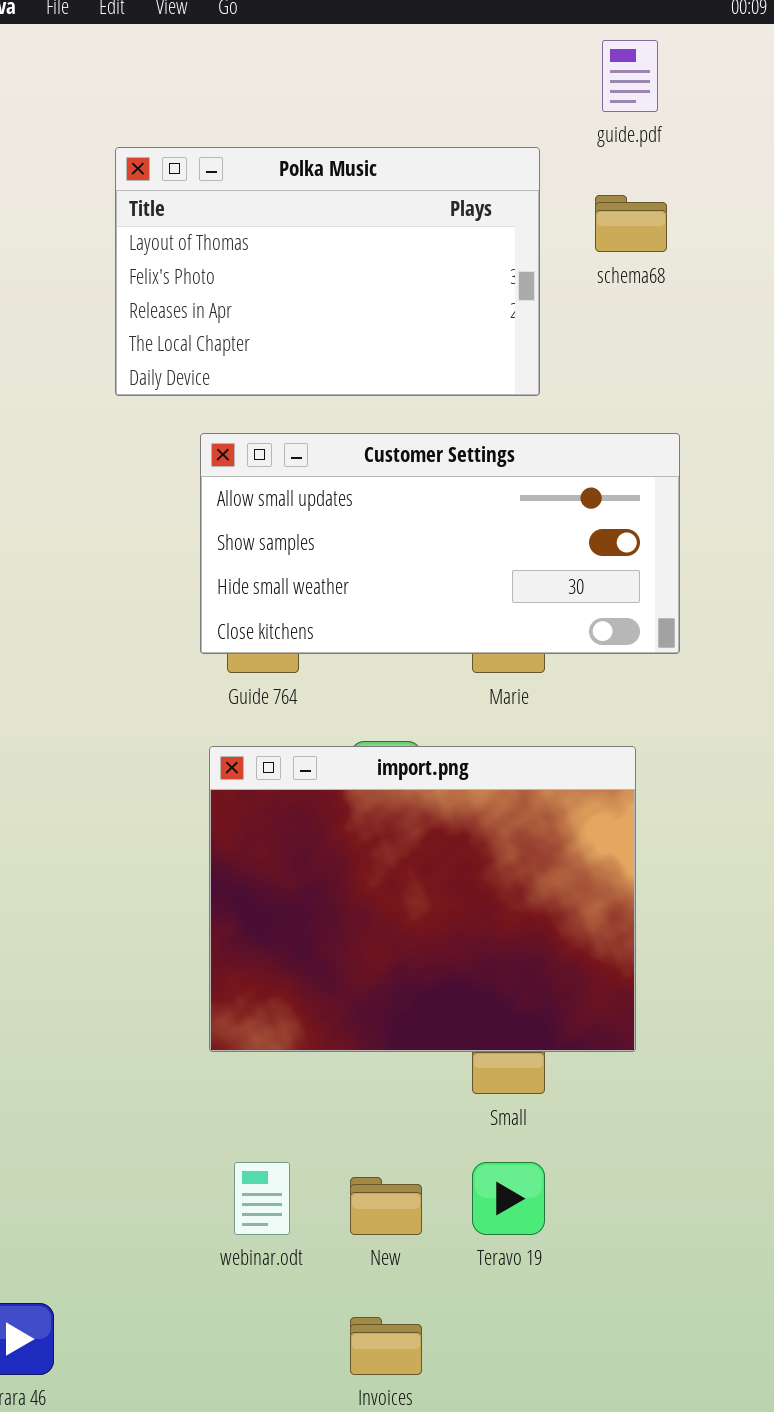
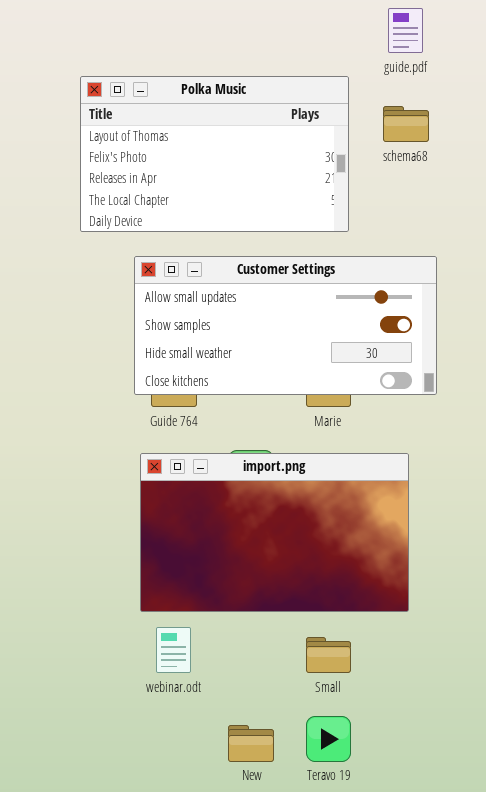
import.png: [209,746,636,1052] -> [140,453,409,612], resized
webinar.odt: [234,1162,290,1235] -> [156,627,191,673], moved

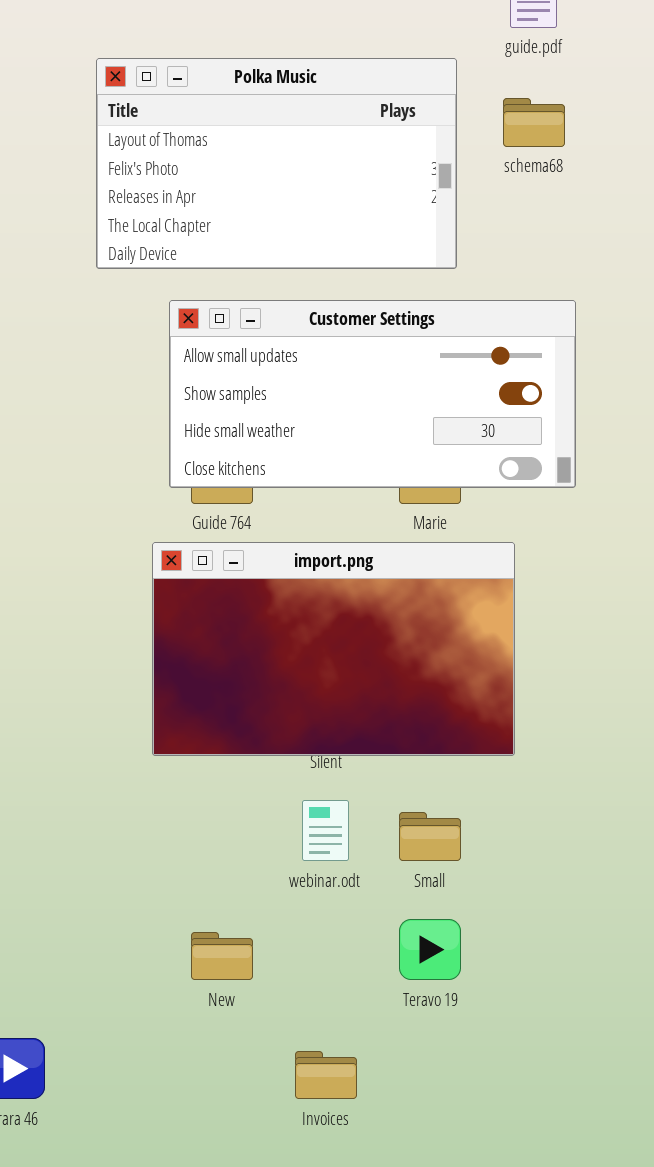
import.png: [140,453,409,612] -> [152,542,515,756], moved
webinar.odt: [156,627,191,673] -> [302,800,349,861], moved
New: [228,725,274,762] -> [191,932,253,980], moved

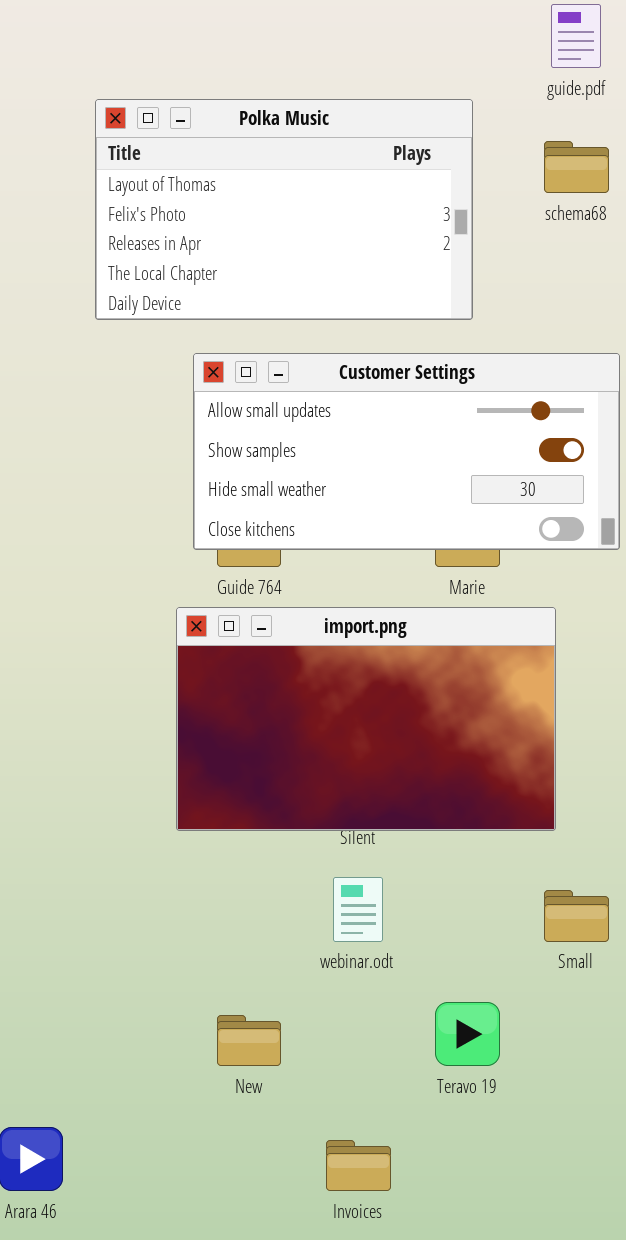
Polka Music: [96,58,457,269] -> [95,99,473,320], moved
Small: [399,812,461,861] -> [544,890,609,942], moved

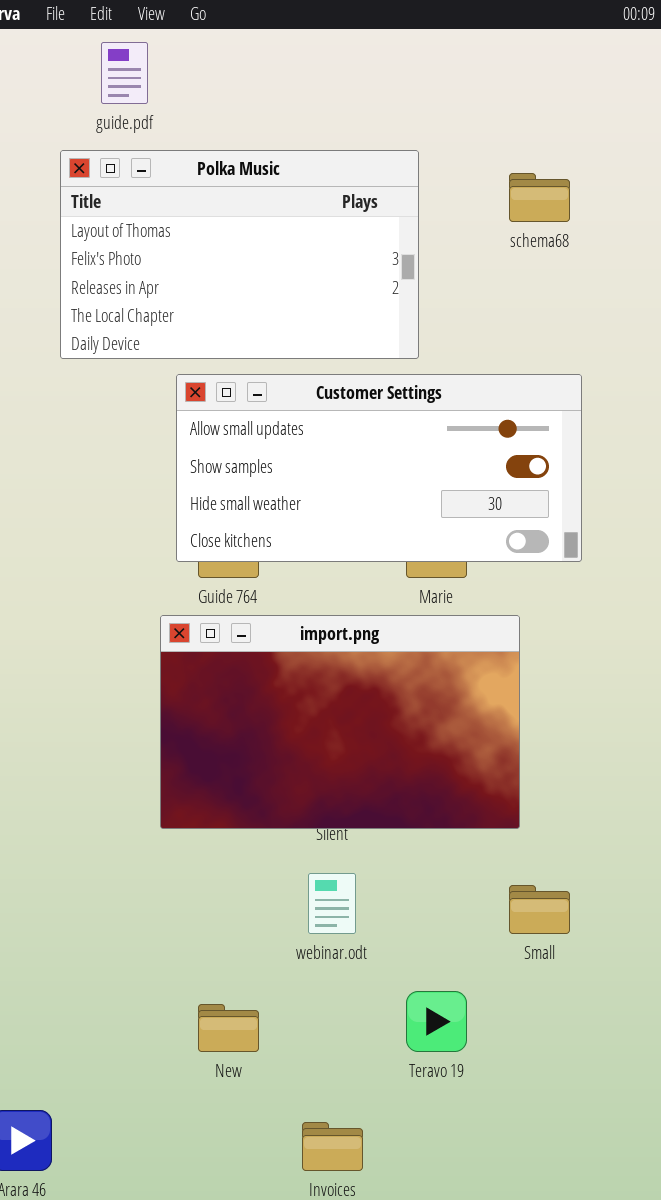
guide.pdf: [551,4,601,68] -> [101,42,148,104], moved
Polka Music: [95,99,473,320] -> [60,150,419,359], moved

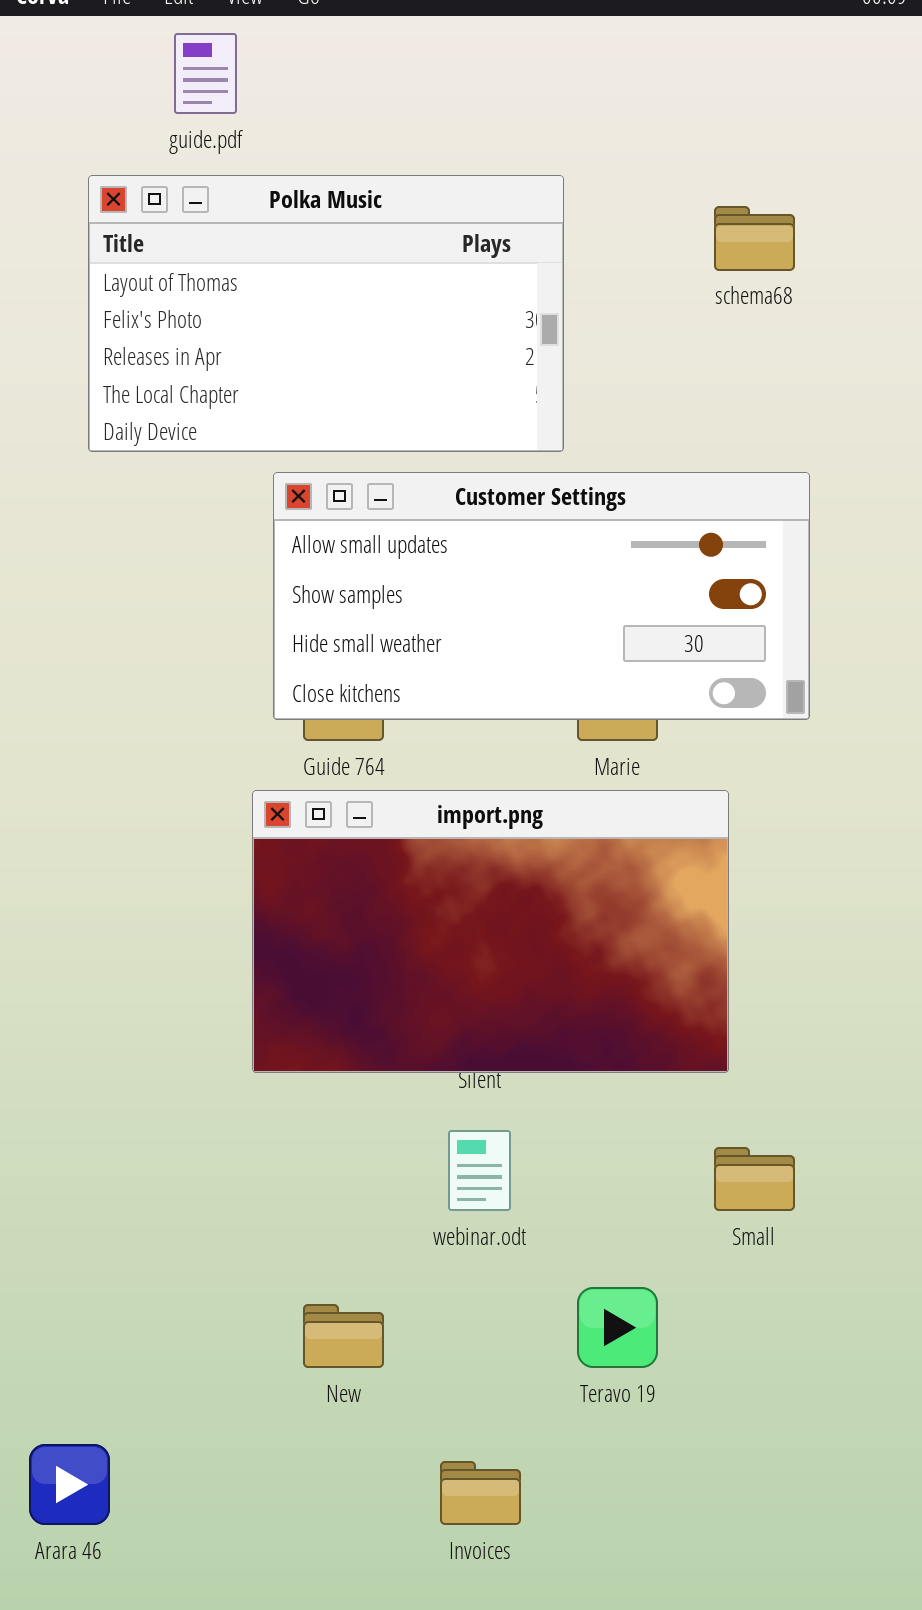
Polka Music: [60,150,419,359] -> [88,175,564,452], moved

